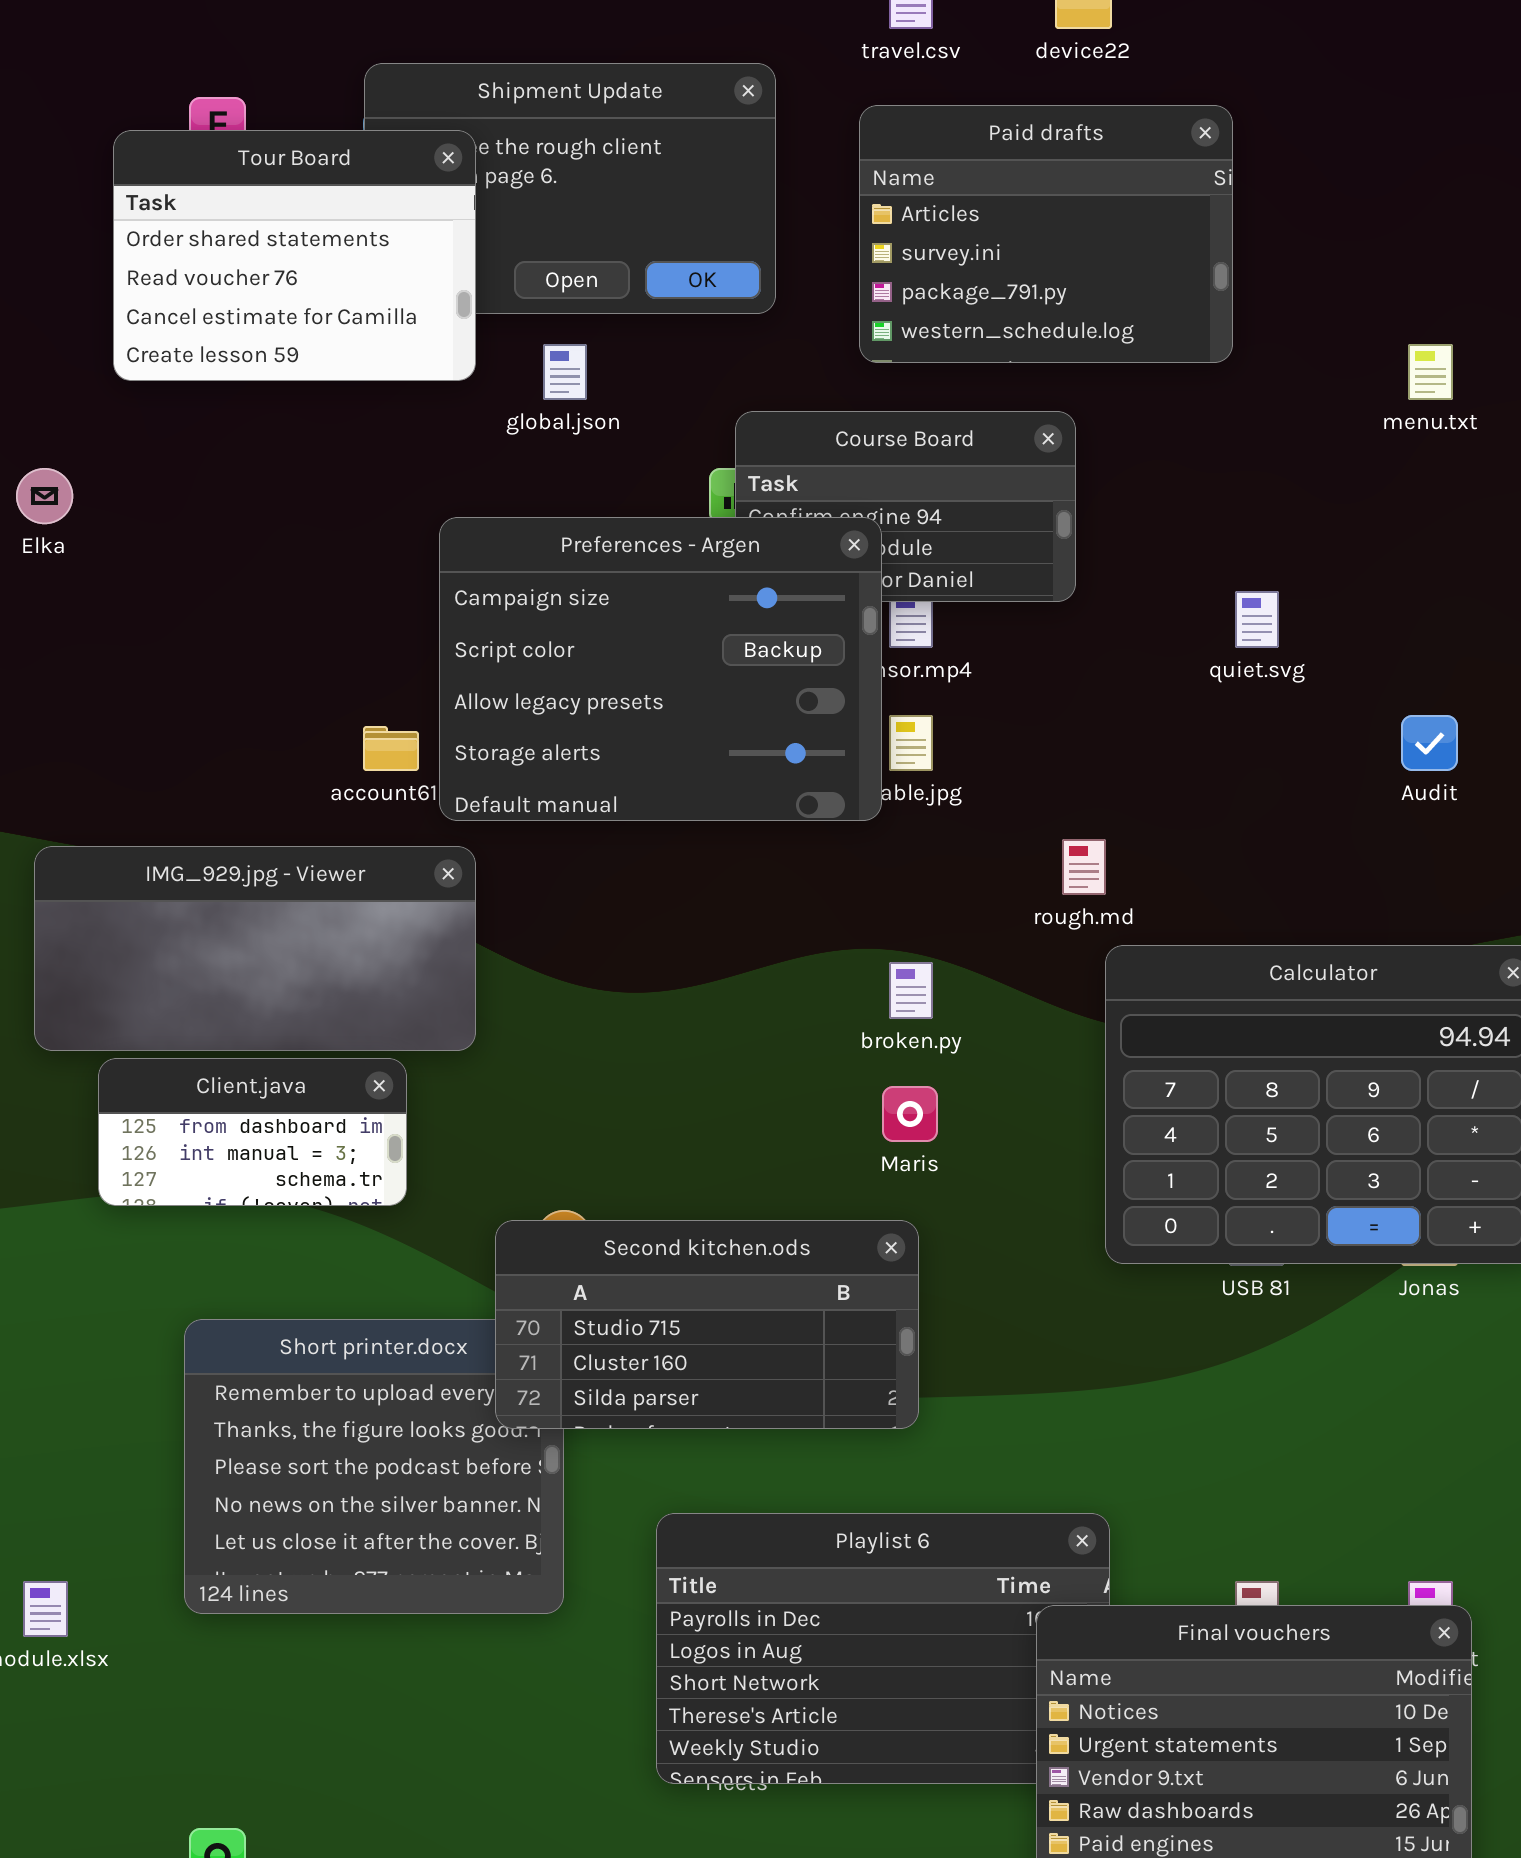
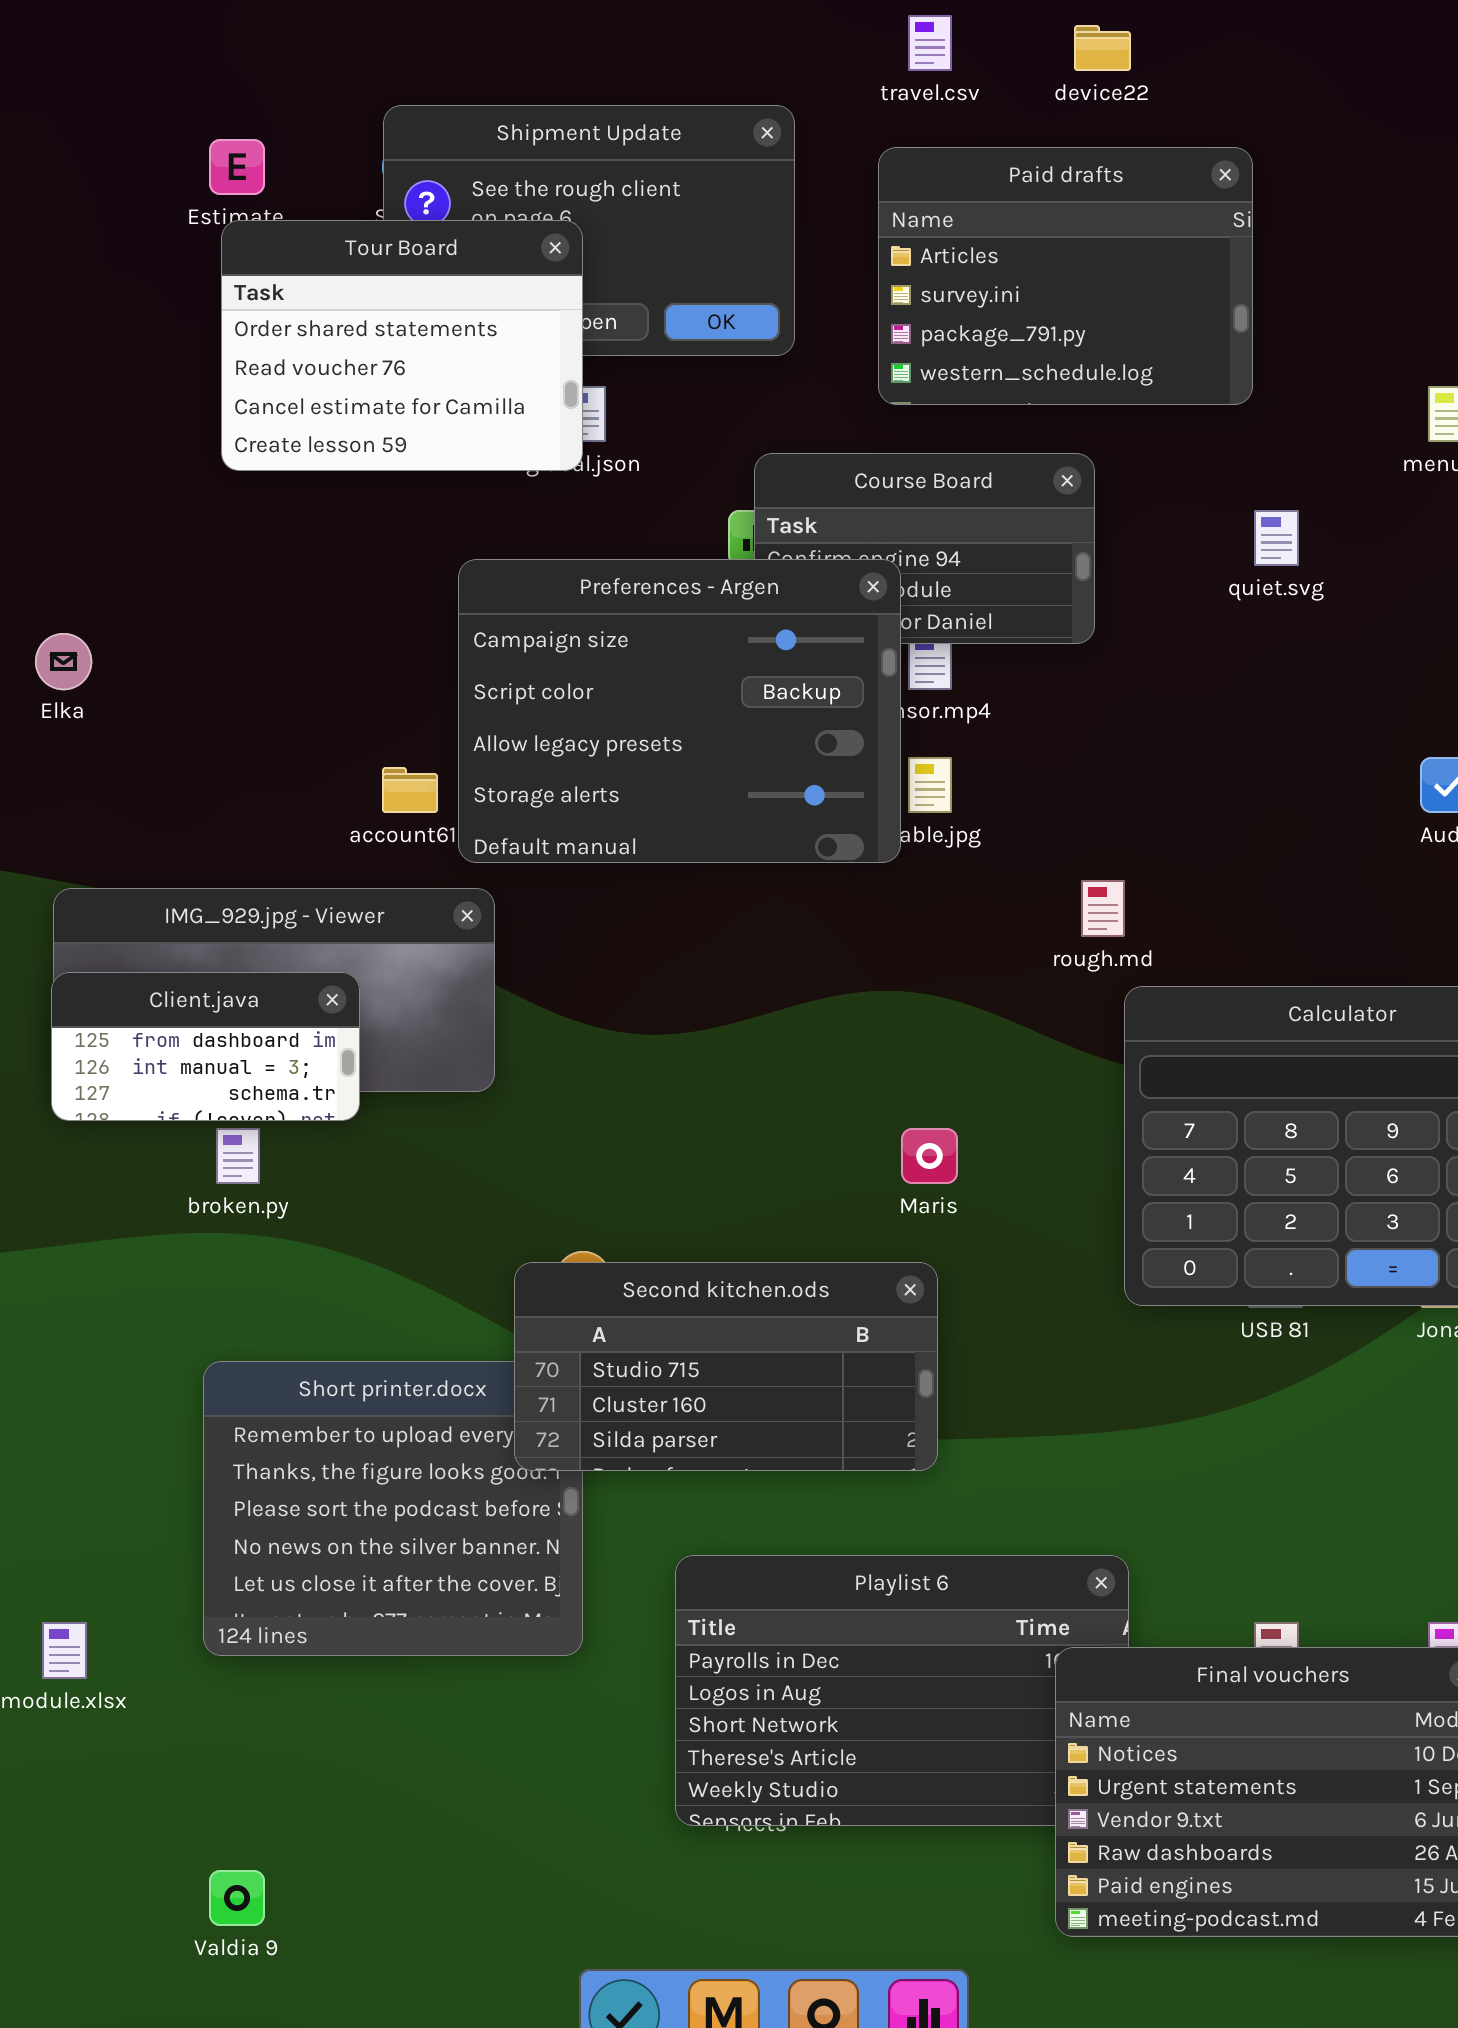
Tour Board: [113,130,476,381] -> [221,220,583,471], moved
Elka: [16,468,73,524] -> [35,633,92,690], moved
quiet.svg: [1235,591,1279,648] -> [1254,510,1299,566], moved
broken.py: [889,962,933,1019] -> [216,1128,260,1184], moved
Client.java: [98,1058,407,1206] -> [51,972,360,1121], moved

